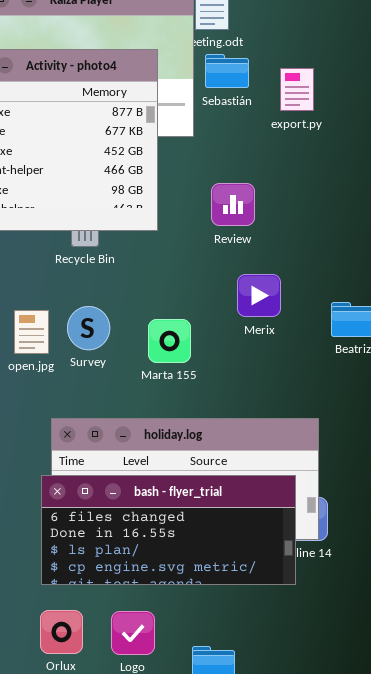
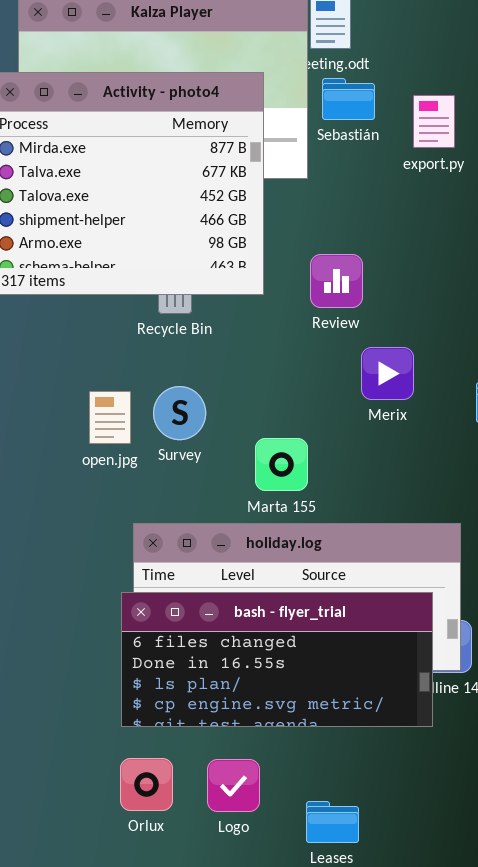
Review: [211,183,255,226] -> [310,254,363,308], moved
Marta 155: [148,319,191,363] -> [255,438,308,491], moved

